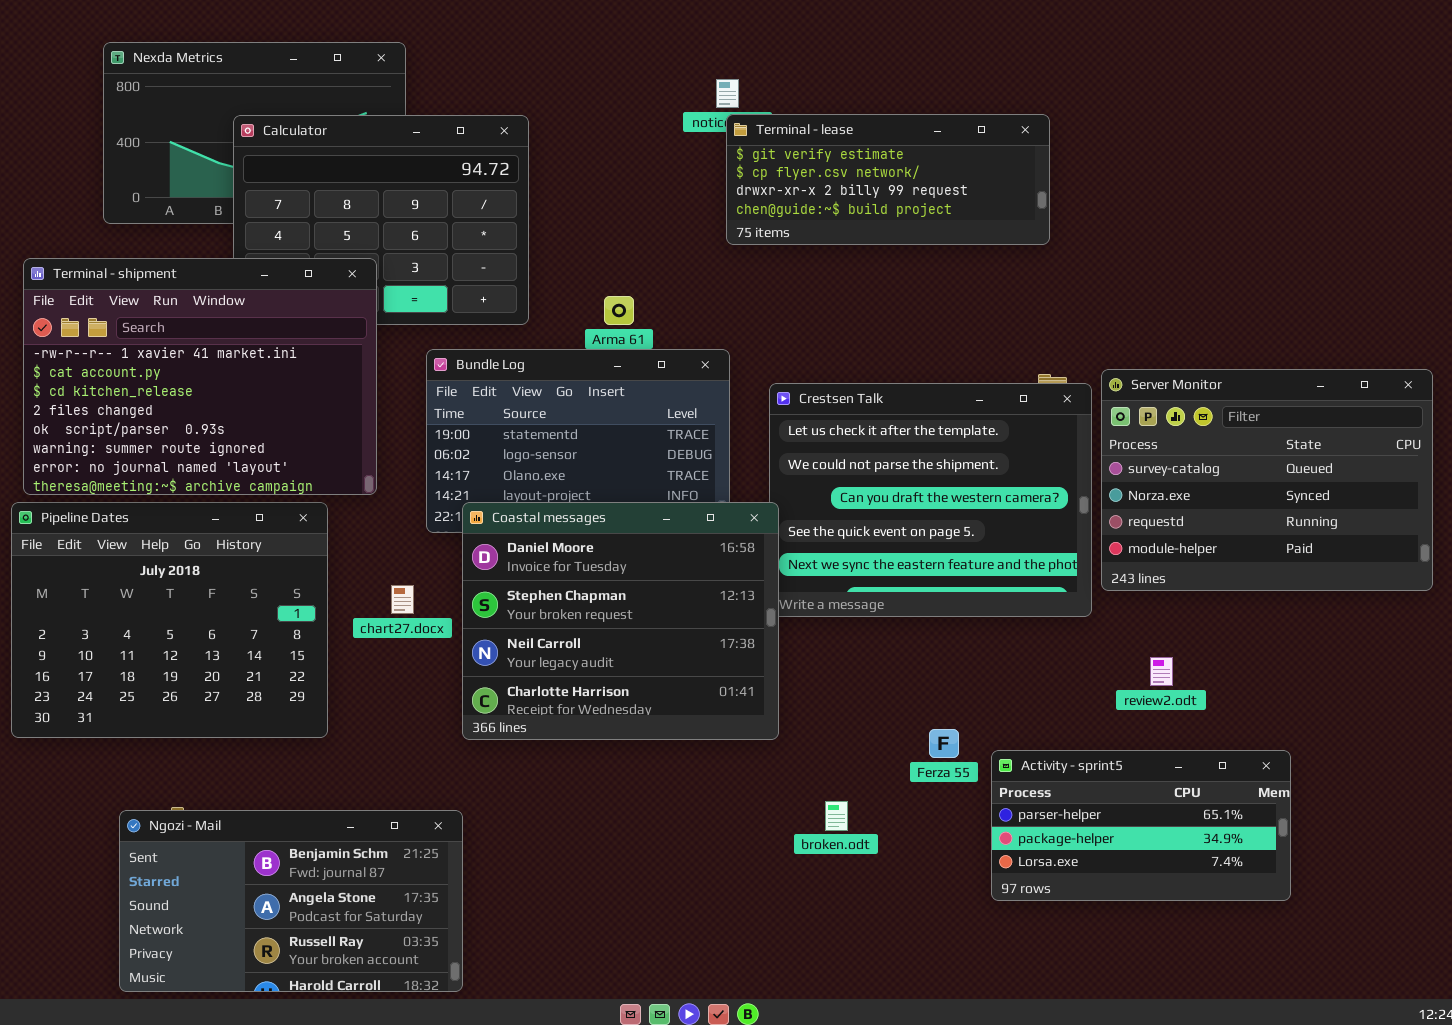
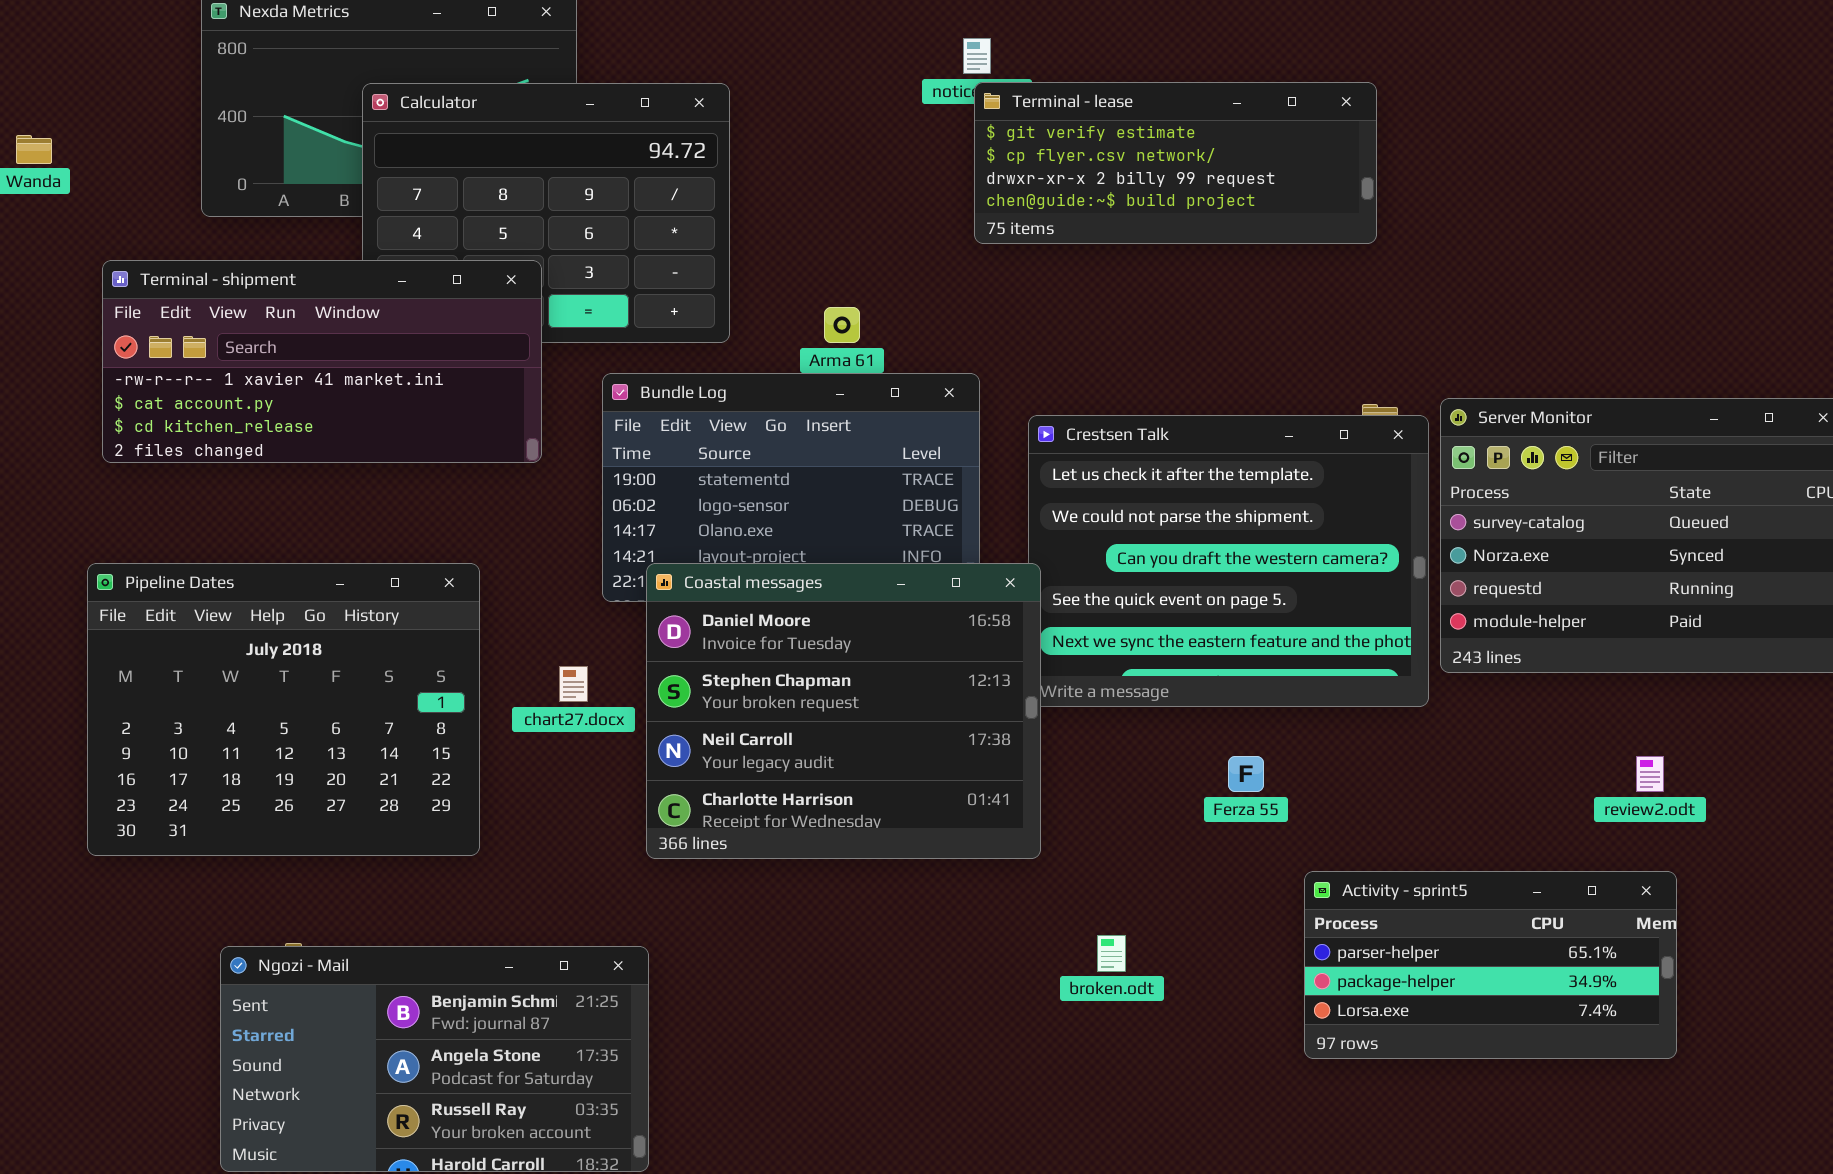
Terminal - shipment: [23,258,377,495] -> [102,260,542,463], resized
review2.odt: [1150,657,1173,686] -> [1636,756,1664,792], moved
Ferza 55: [929,729,959,758] -> [1228,756,1264,792], moved

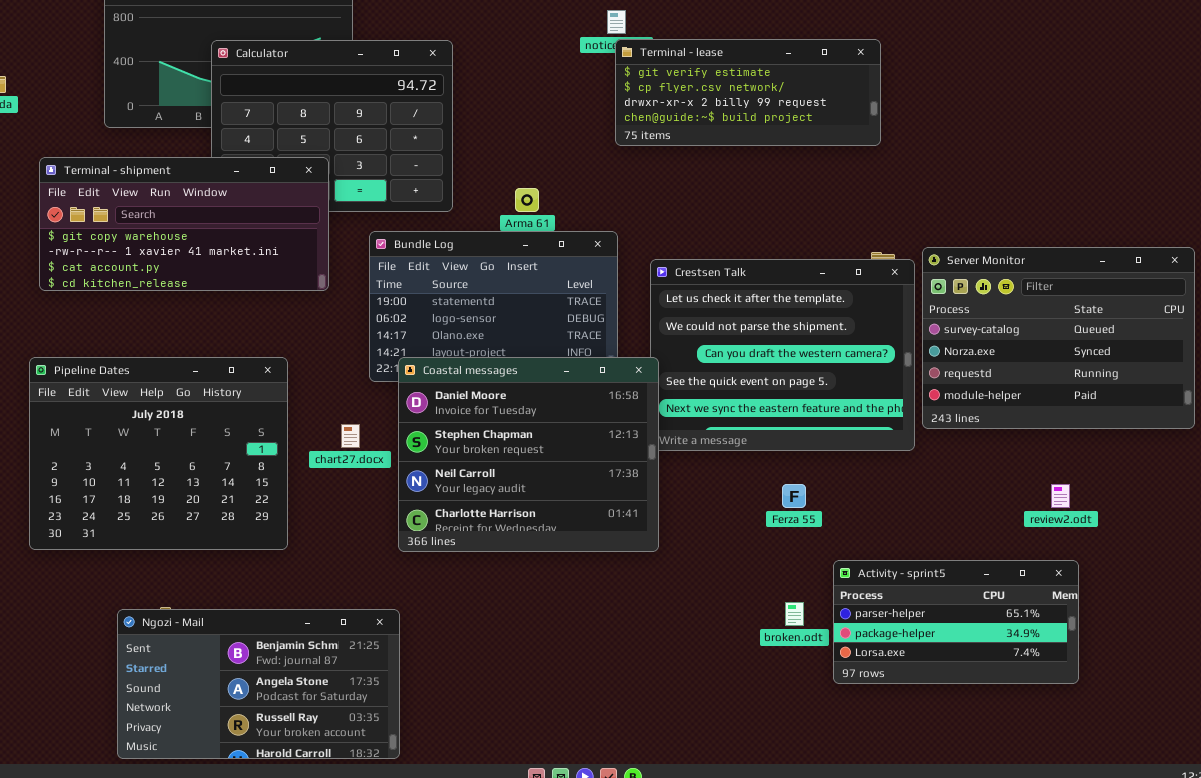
Terminal - shipment: [102,260,542,463] -> [39,157,329,291], scrolled up 1 row
broken.odt: [1097,935,1126,972] -> [785,602,804,626], moved

